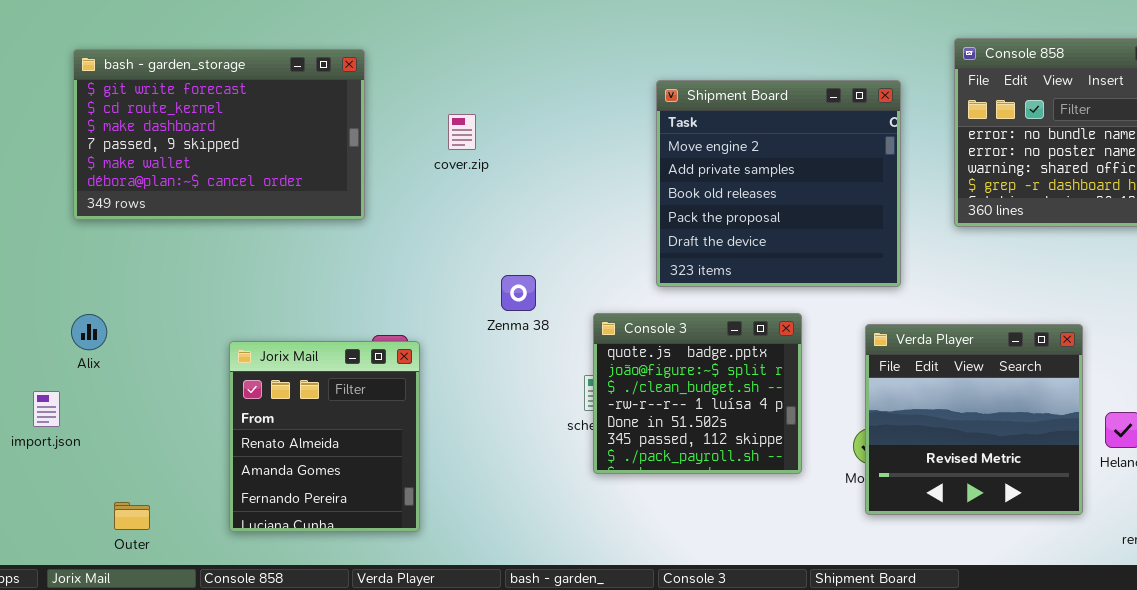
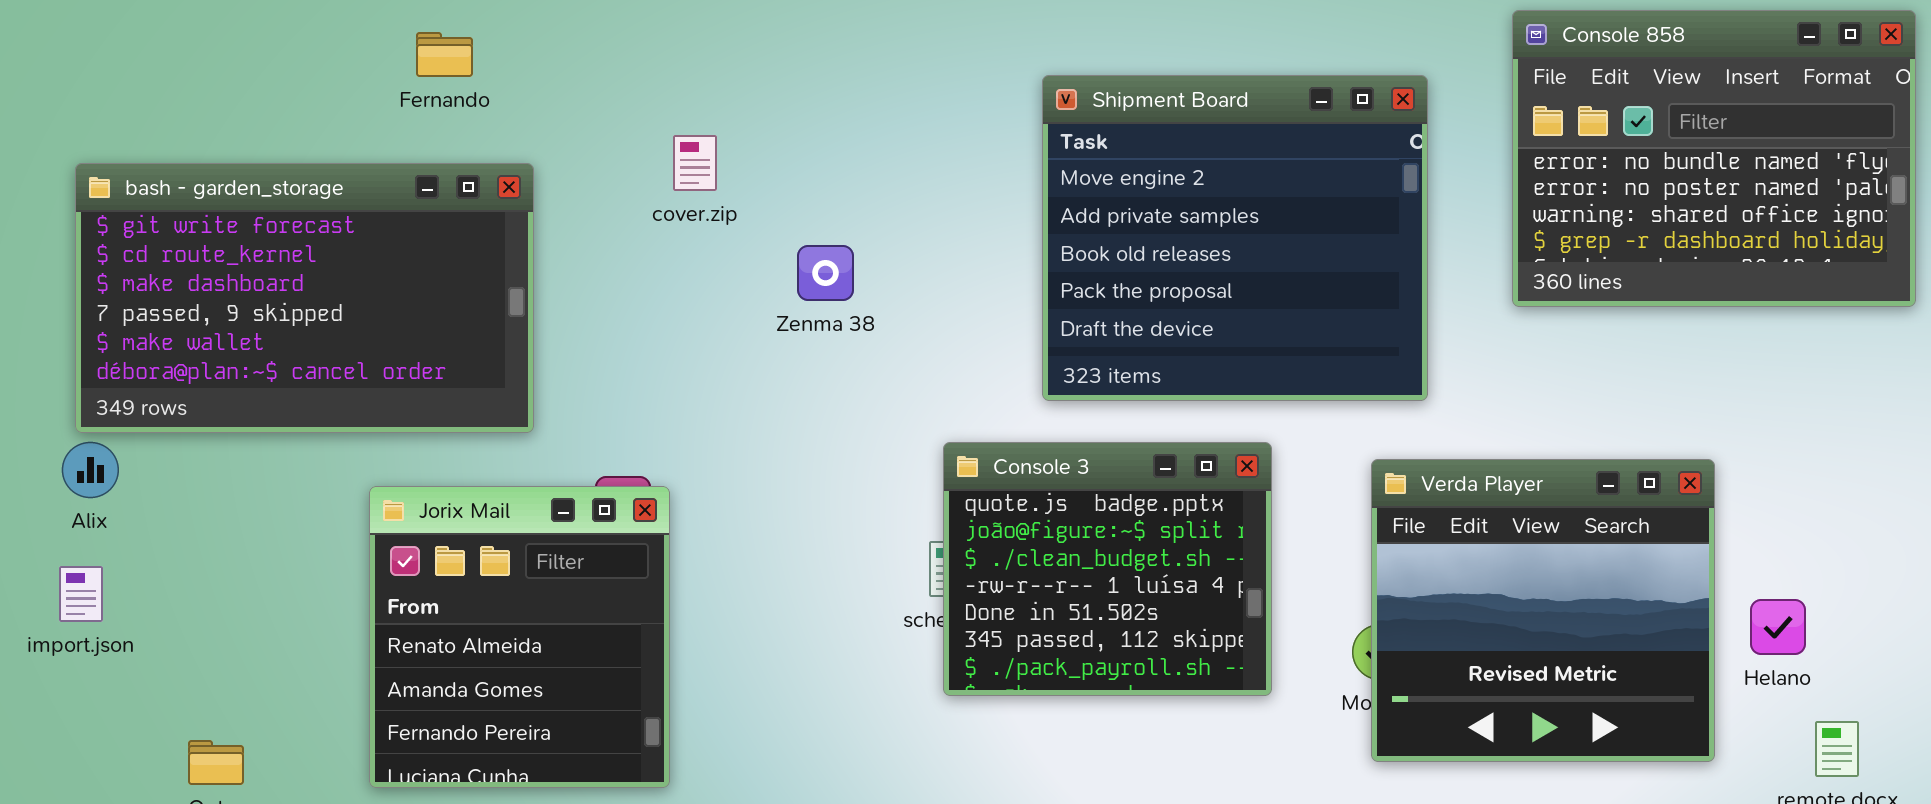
bash - garden_storage: [73,49,365,220] -> [75,163,534,433], moved
cover.zip: [448,114,476,150] -> [673,135,717,191], moved
Zenma 38: [501,275,536,311] -> [797,245,854,301], moved
Alix: [71,314,107,350] -> [62,442,119,498], moved

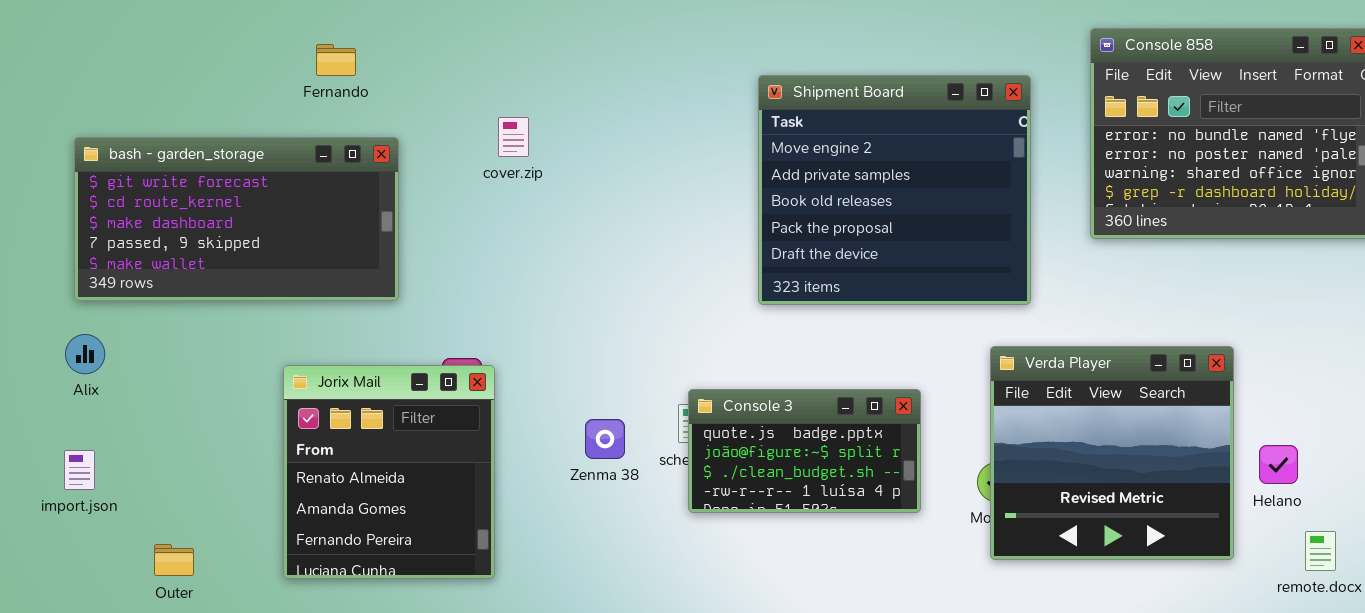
bash - garden_storage: [75,163,534,433] -> [74,137,399,301], resized
Zenma 38: [797,245,854,301] -> [585,419,625,459], moved
Console 3: [943,442,1272,696] -> [688,389,921,513], resized
import.json: [59,566,103,622] -> [64,450,95,490], moved

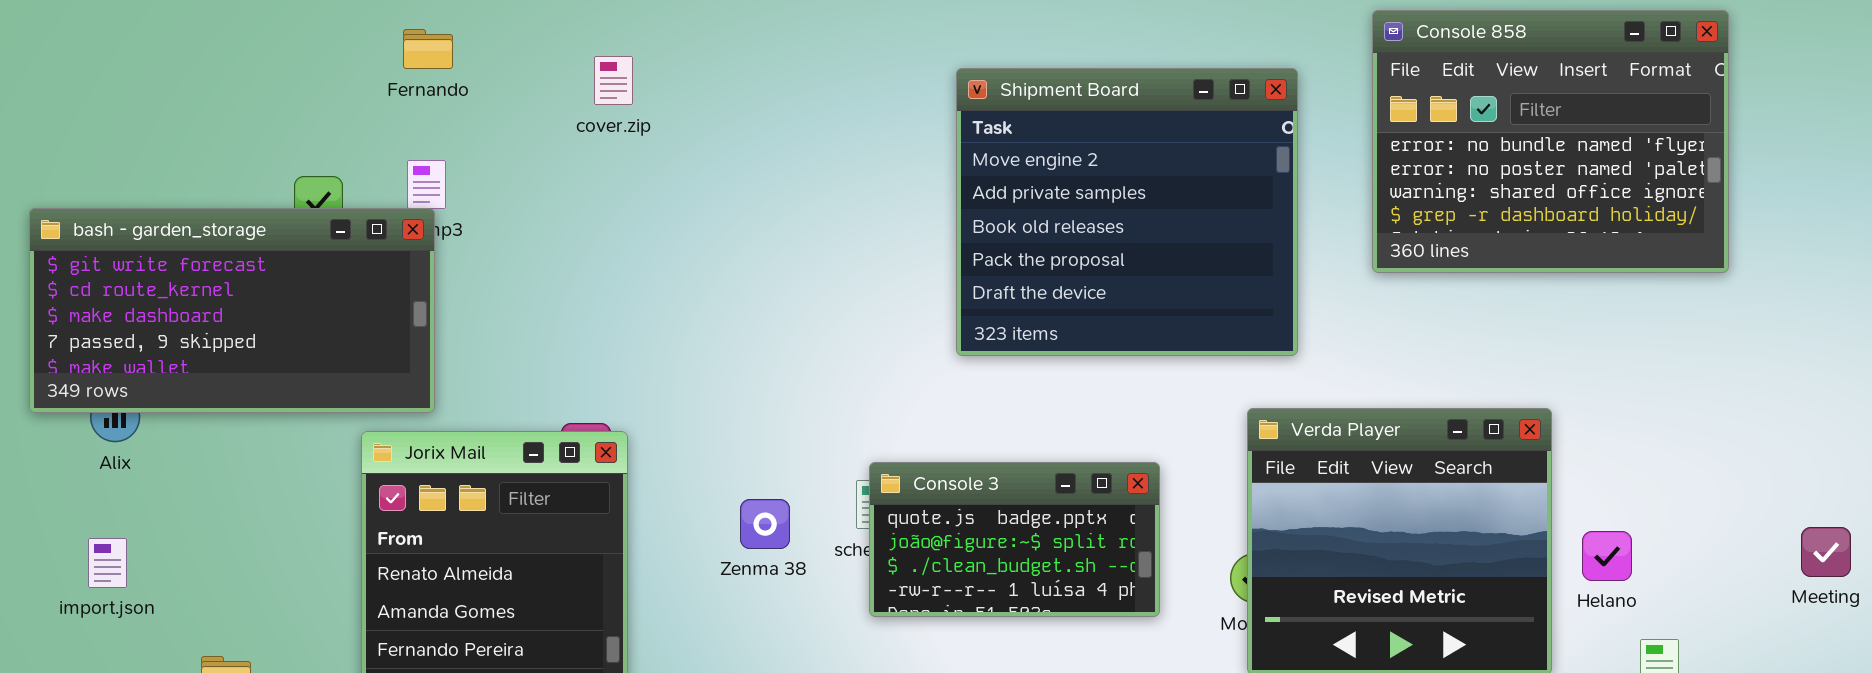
cover.zip: [498,117,529,157] -> [594,56,633,105], moved
bash - garden_storage: [74,137,399,301] -> [29,208,435,413], moved

